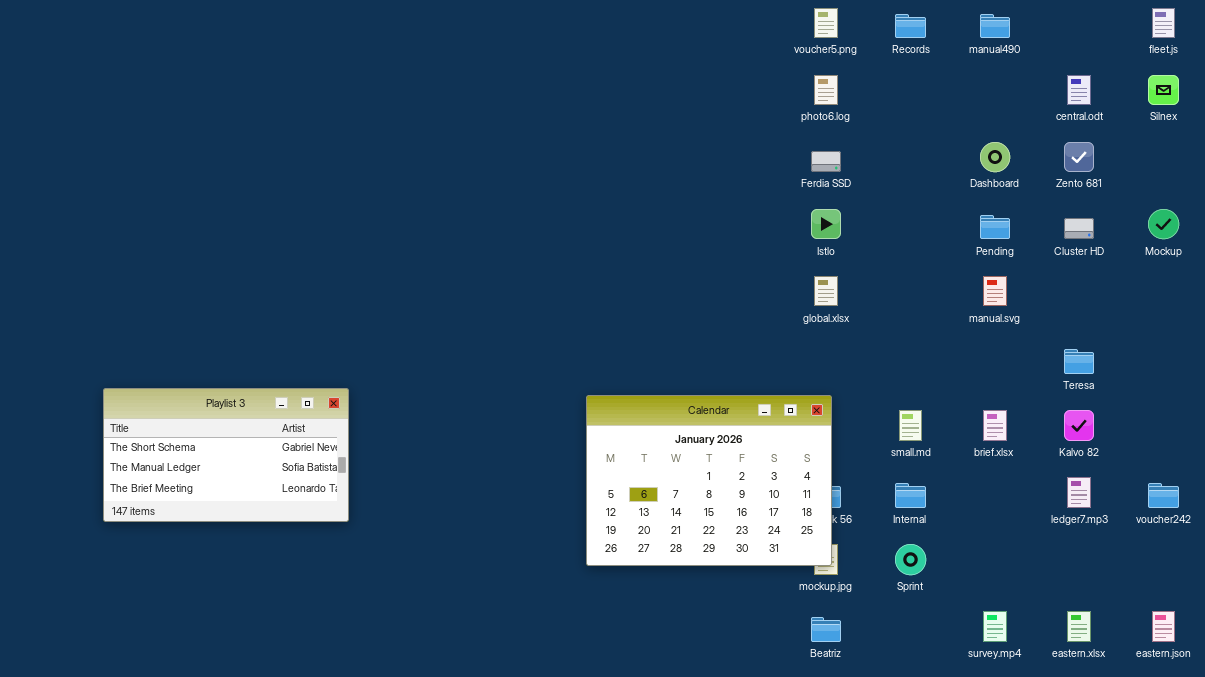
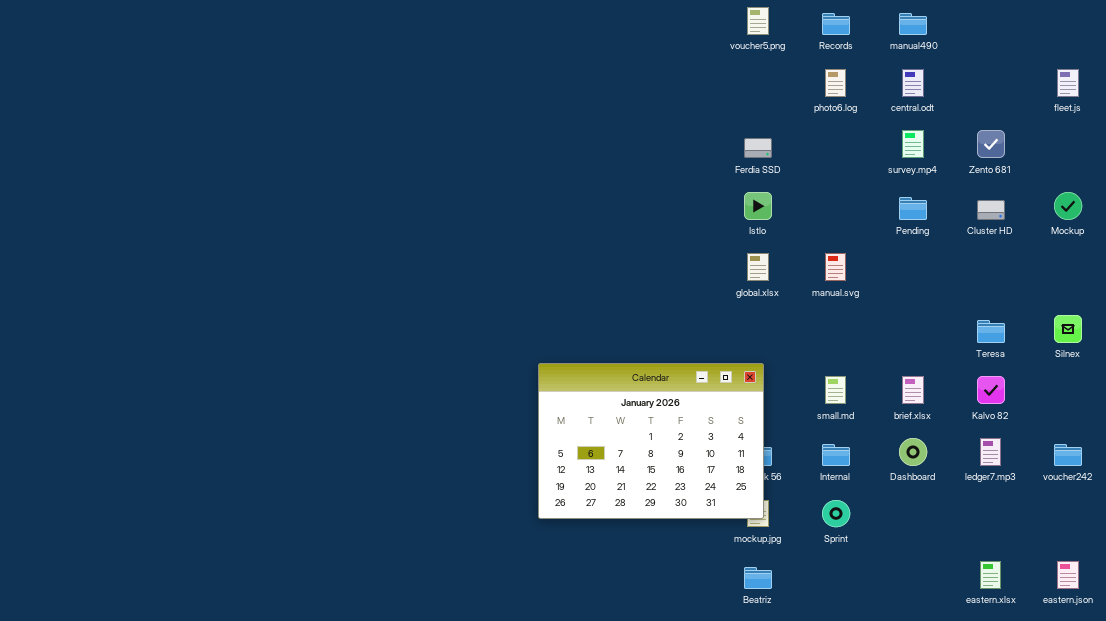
fleet.js: [1152,8,1175,38] -> [1057,69,1079,97], moved
photo6.log: [814,75,838,105] -> [825,69,846,97], moved
central.odt: [1067,75,1091,105] -> [902,69,924,97], moved
Silnex: [1148,75,1179,105] -> [1054,315,1082,343], moved
Dashboard: [980,142,1010,172] -> [899,438,927,466], moved
manual.svg: [983,276,1007,306] -> [825,253,846,281], moved
Playlist 3: [103,388,349,522] -> none, closed
survey.mp4: [983,611,1007,642] -> [902,130,924,158], moved

